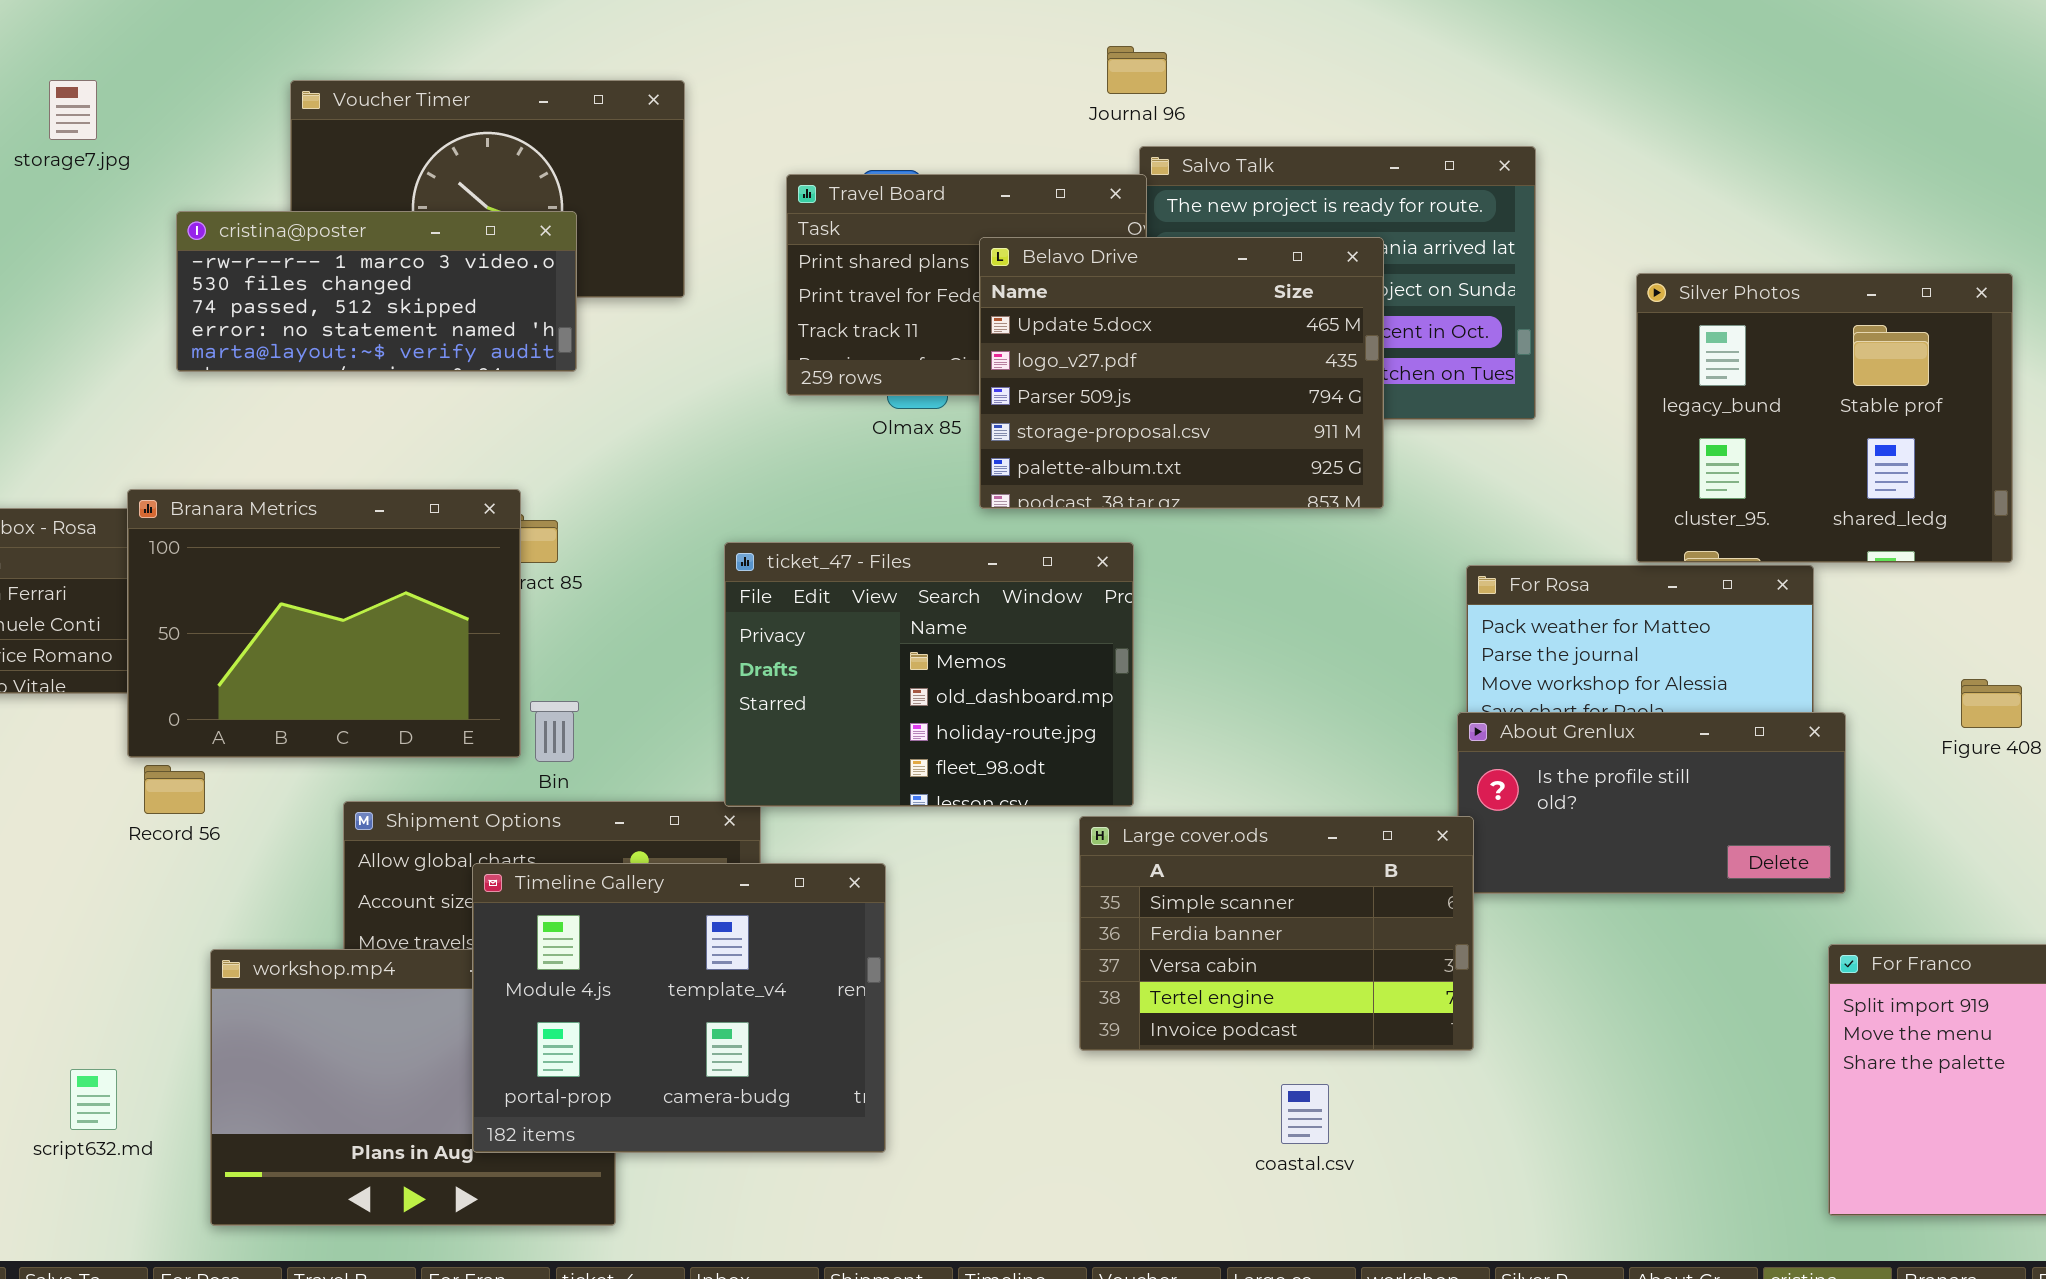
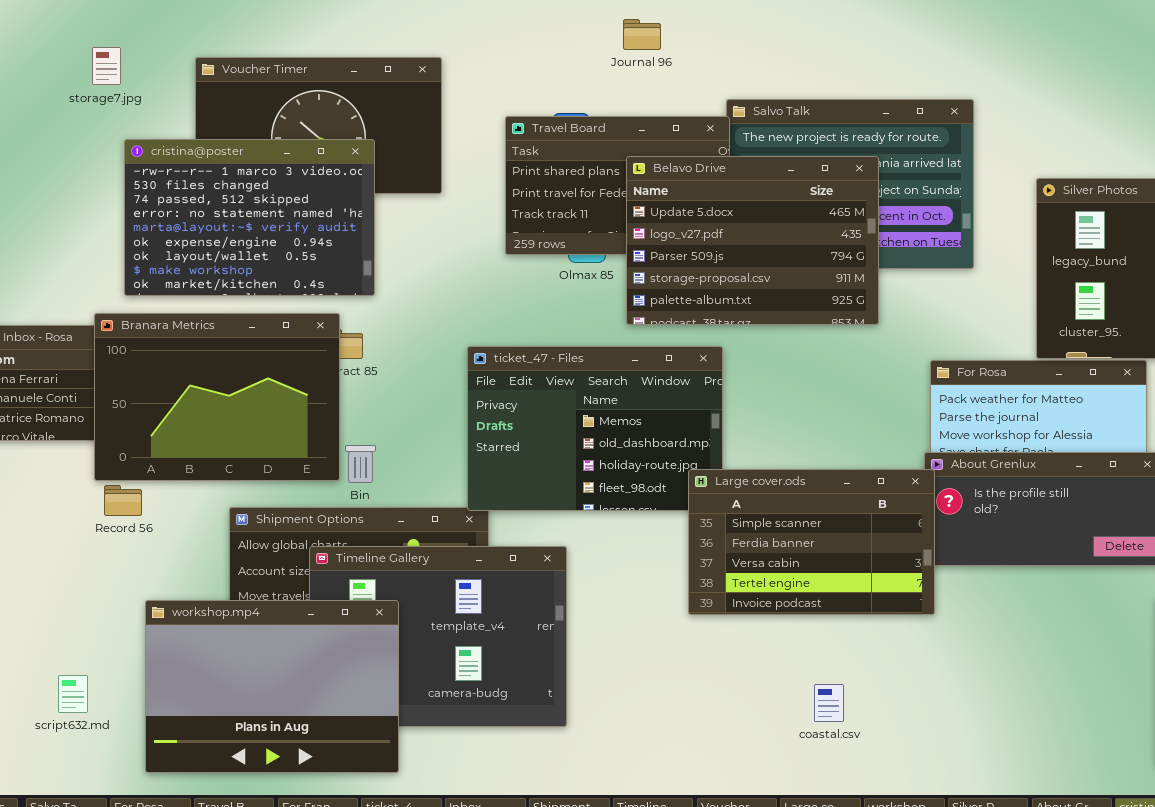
Journal 96: [1107,46,1167,94] -> [623,19,661,50], moved
storage7.jpg: [49,80,97,140] -> [92,47,121,85], moved
cristina@poster: [176,211,577,372] -> [124,139,375,296], resized
Large cover.ods: [1079,816,1474,1051] -> [688,469,935,615], moved
workshop.mp4: [210,949,616,1226] -> [145,600,399,773], raised

